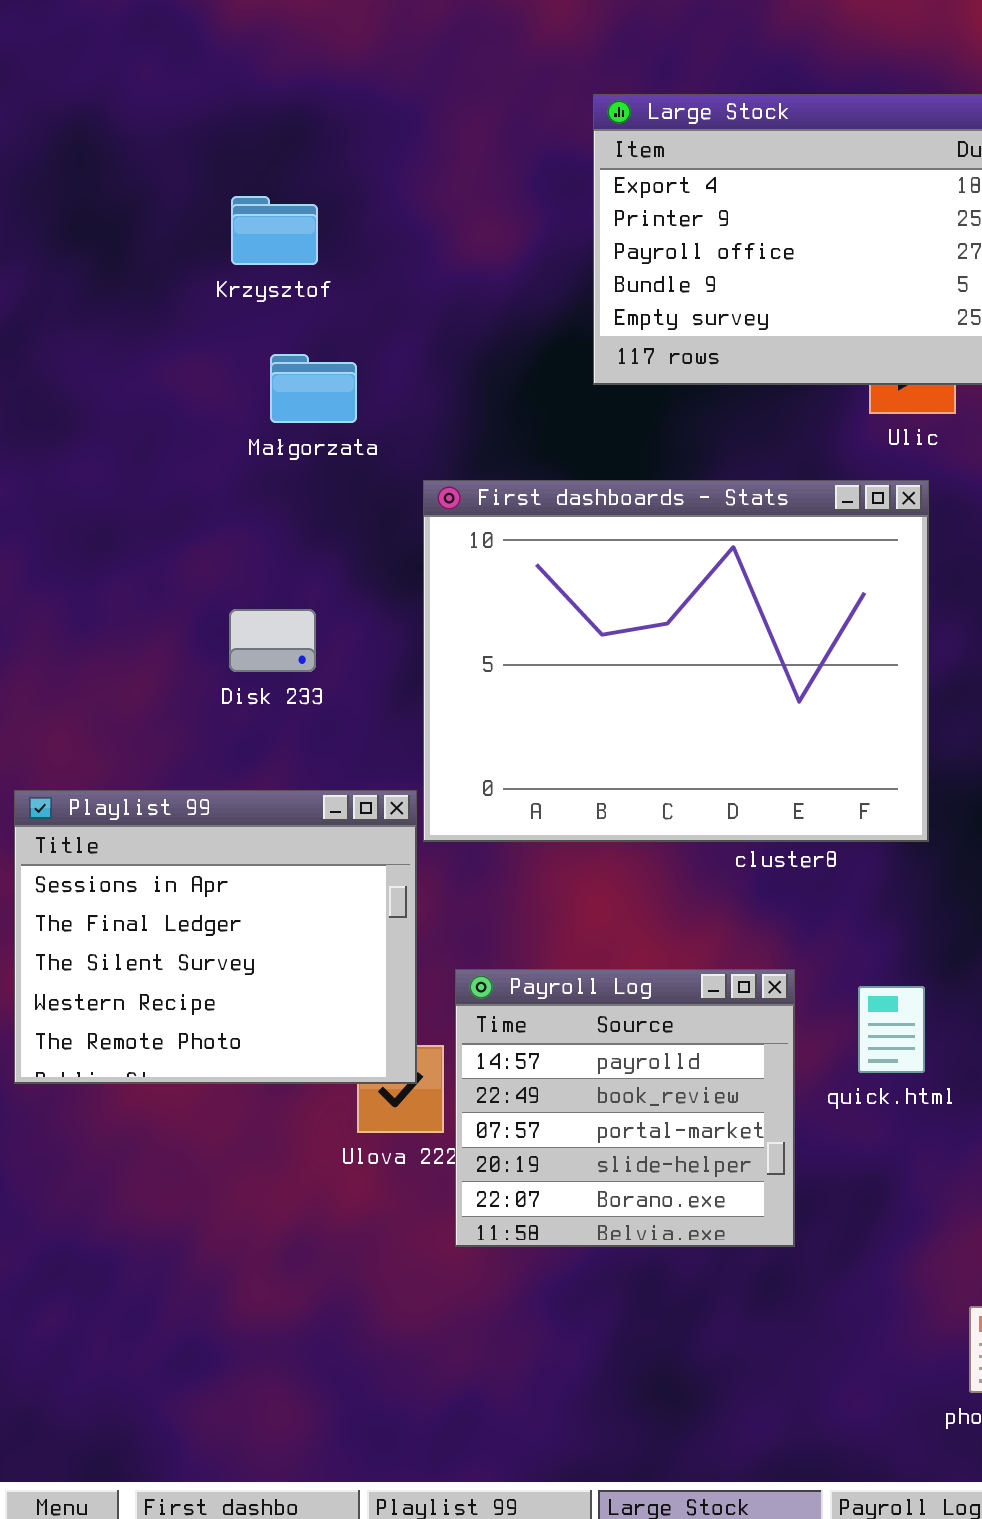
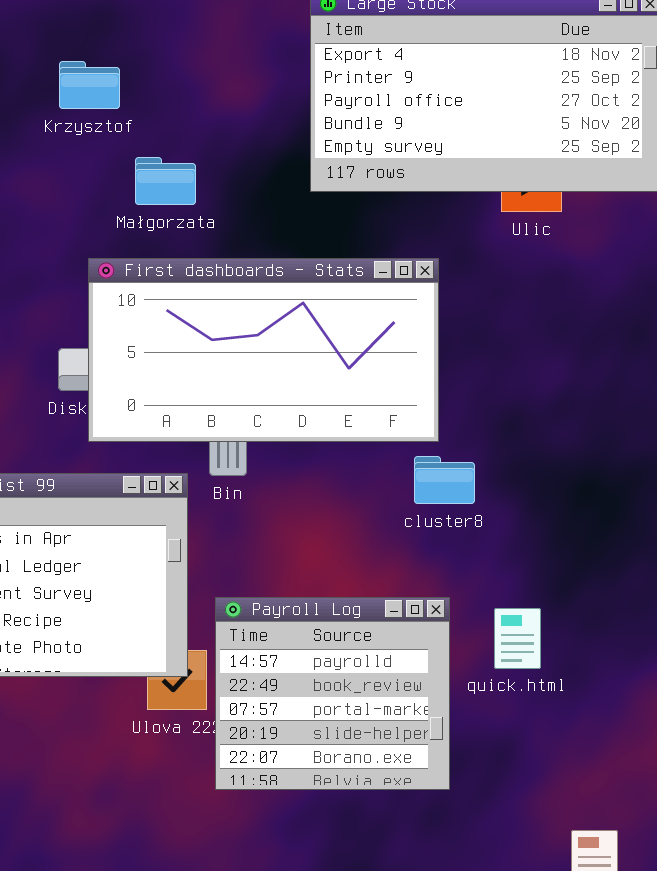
Małgorzata: [270,354,357,423] -> [135,157,196,205], moved
First dashboards - Stats: [423,480,929,842] -> [88,258,439,442], moved, resized

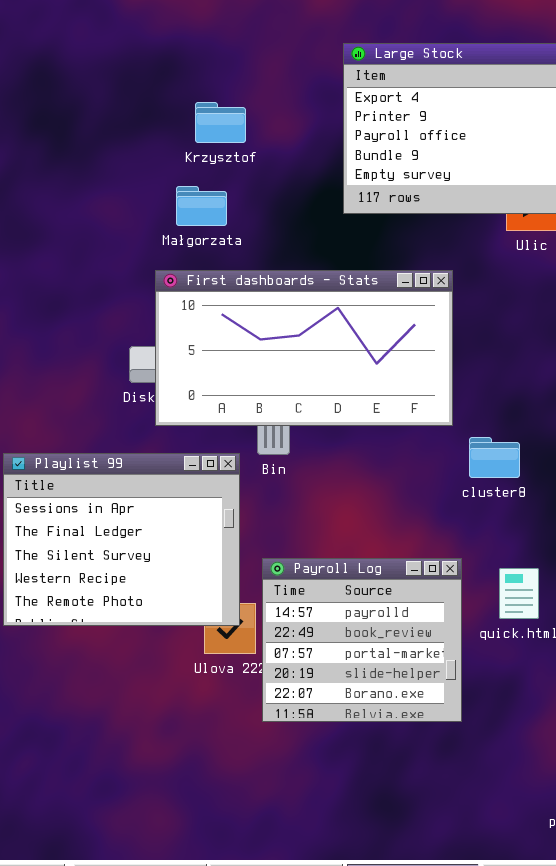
Krzysztof: [59,61,120,109] -> [195,102,246,143], moved
Małgorzata: [135,157,196,205] -> [176,186,227,226], moved
cluster8: [414,456,475,504] -> [469,437,520,478], moved

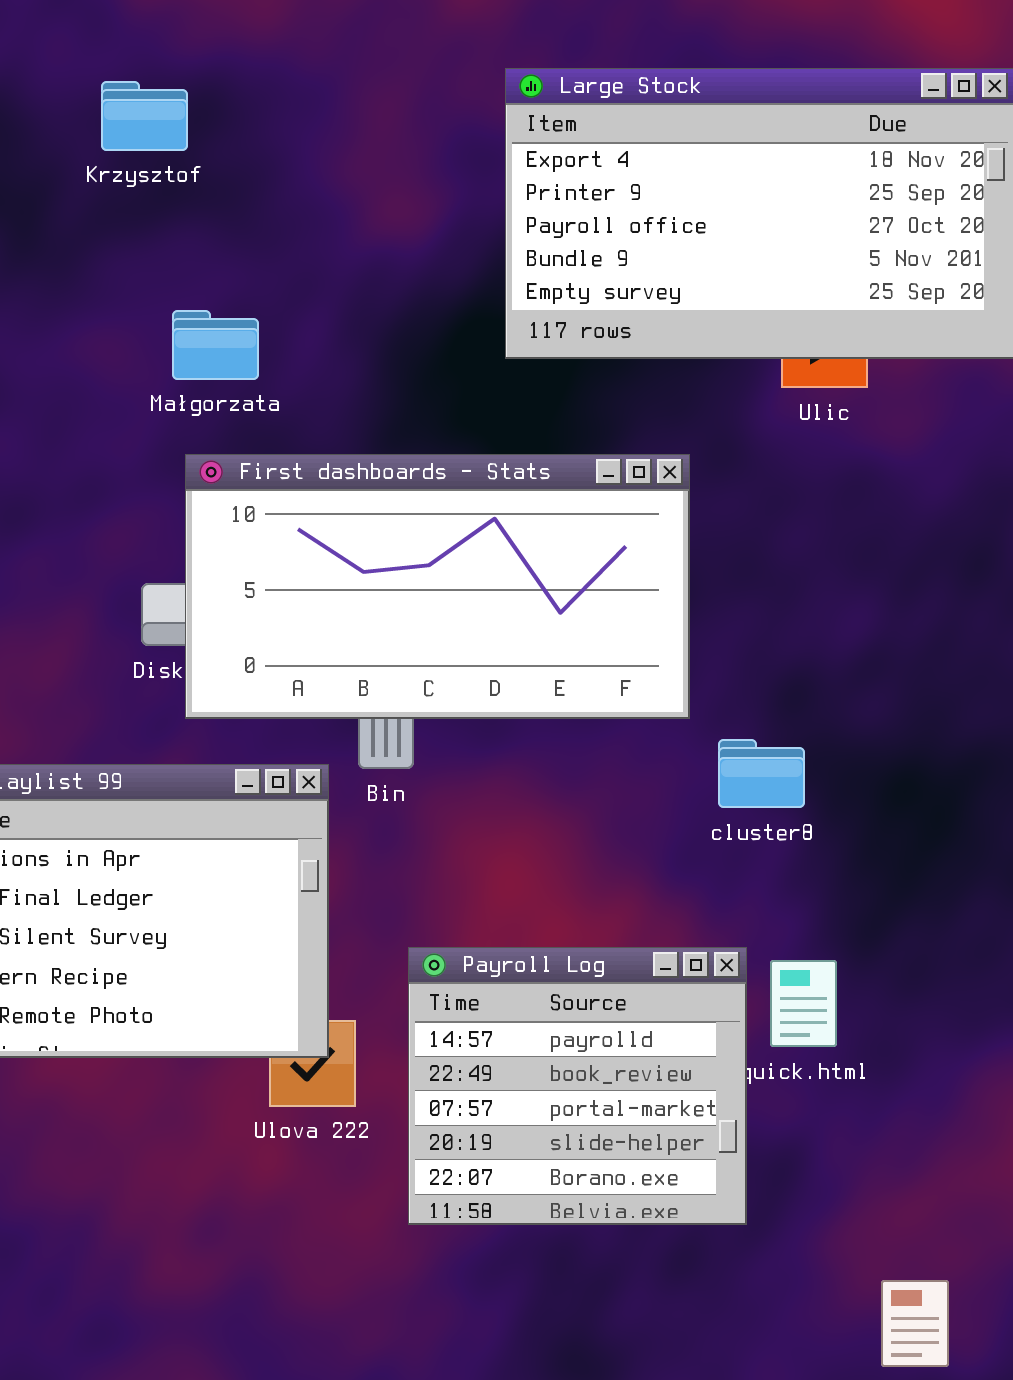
Krzysztof: [195,102,246,143] -> [101,81,188,151], moved
Małgorzata: [176,186,227,226] -> [172,310,259,380], moved
Payroll Log: [262,558,462,722] -> [408,947,747,1225], moved

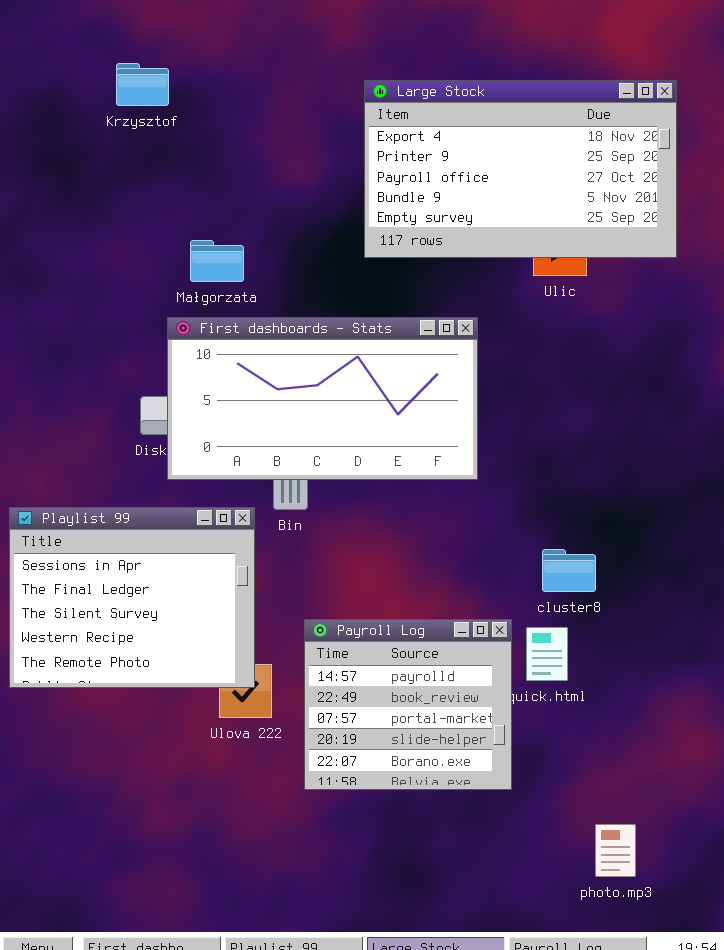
Krzysztof: [101,81,188,151] -> [116,63,169,106], moved
Małgorzata: [172,310,259,380] -> [190,240,244,282], moved
cluster8: [718,739,805,808] -> [542,549,596,592], moved

